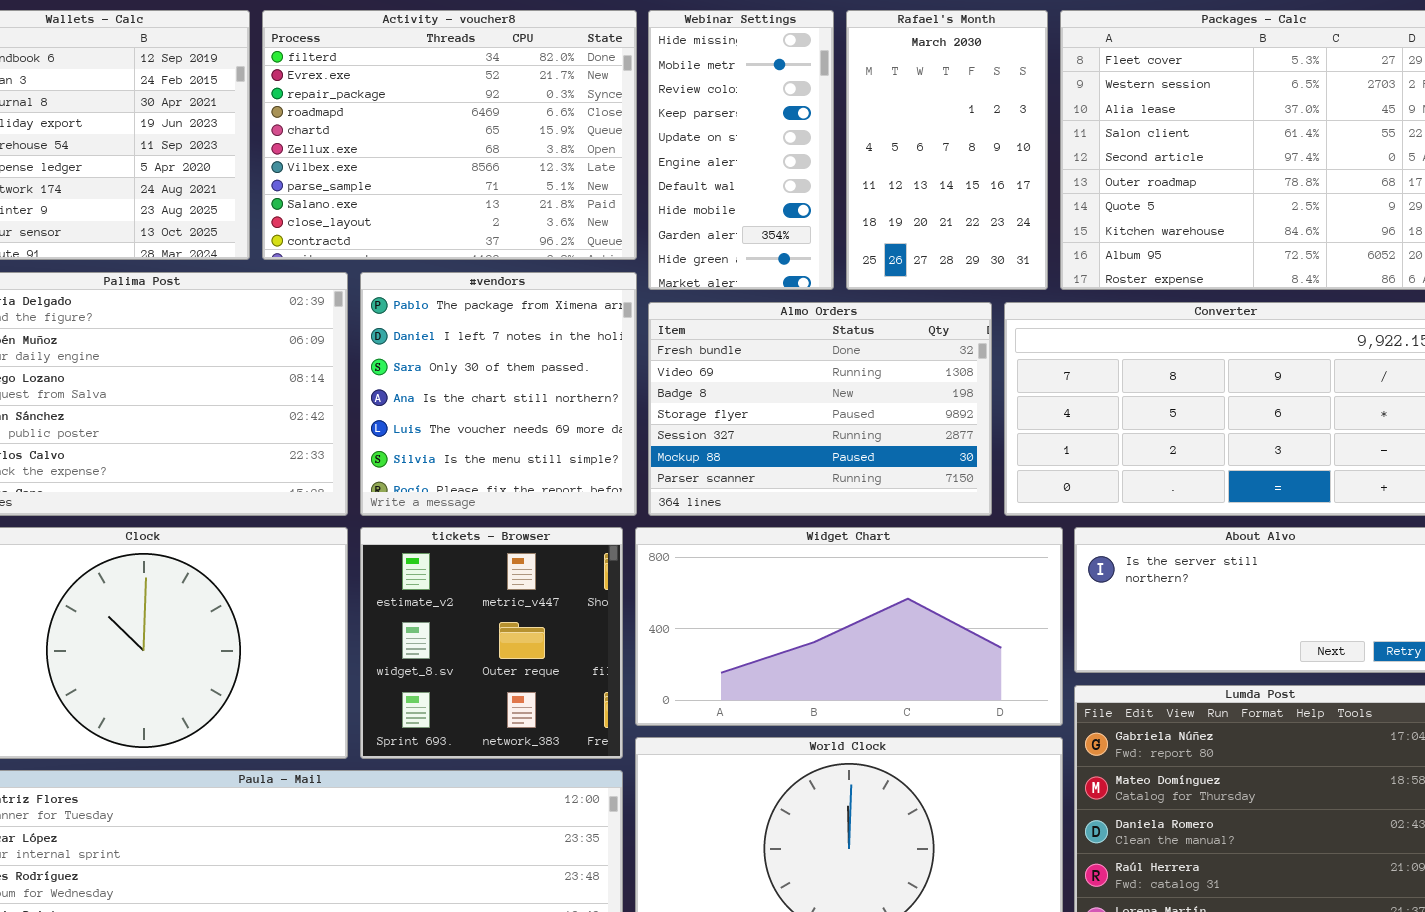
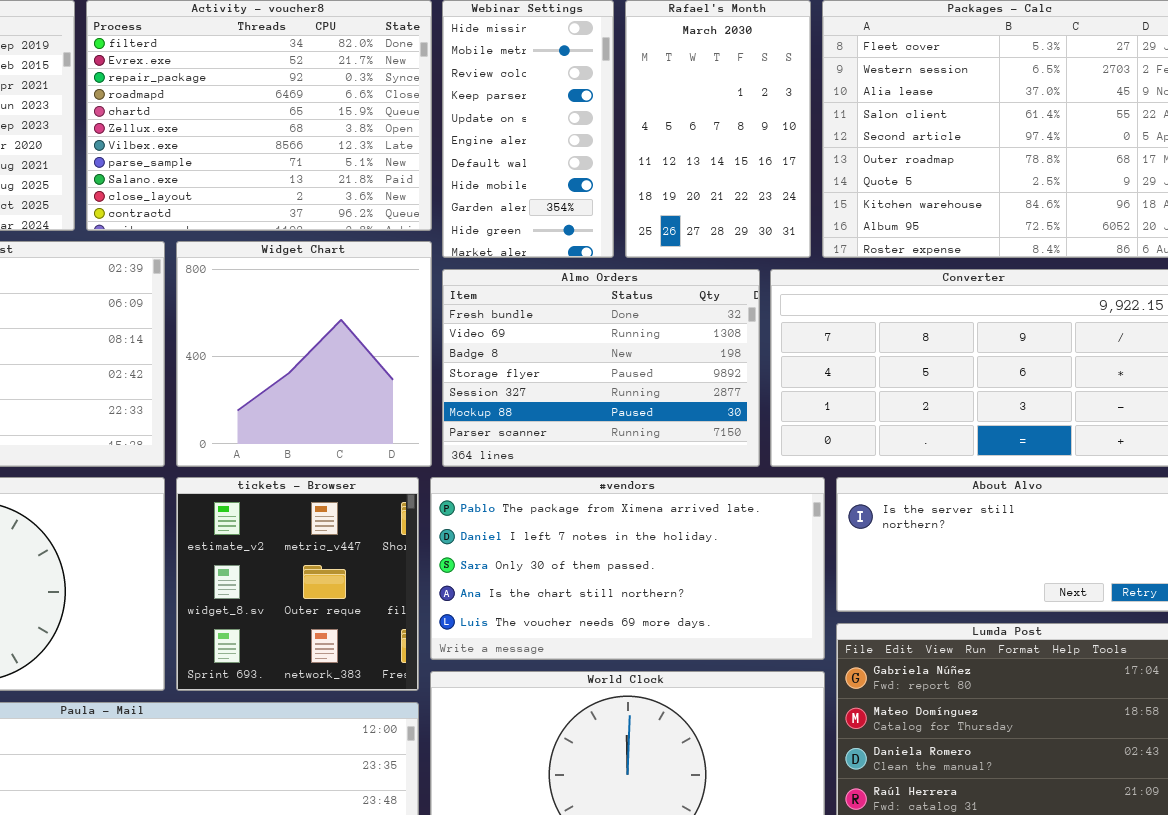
#vendors: [360,272,637,516] -> [430,477,825,660], moved, resized
Widget Chart: [635,527,1063,726] -> [176,241,432,467], moved, resized

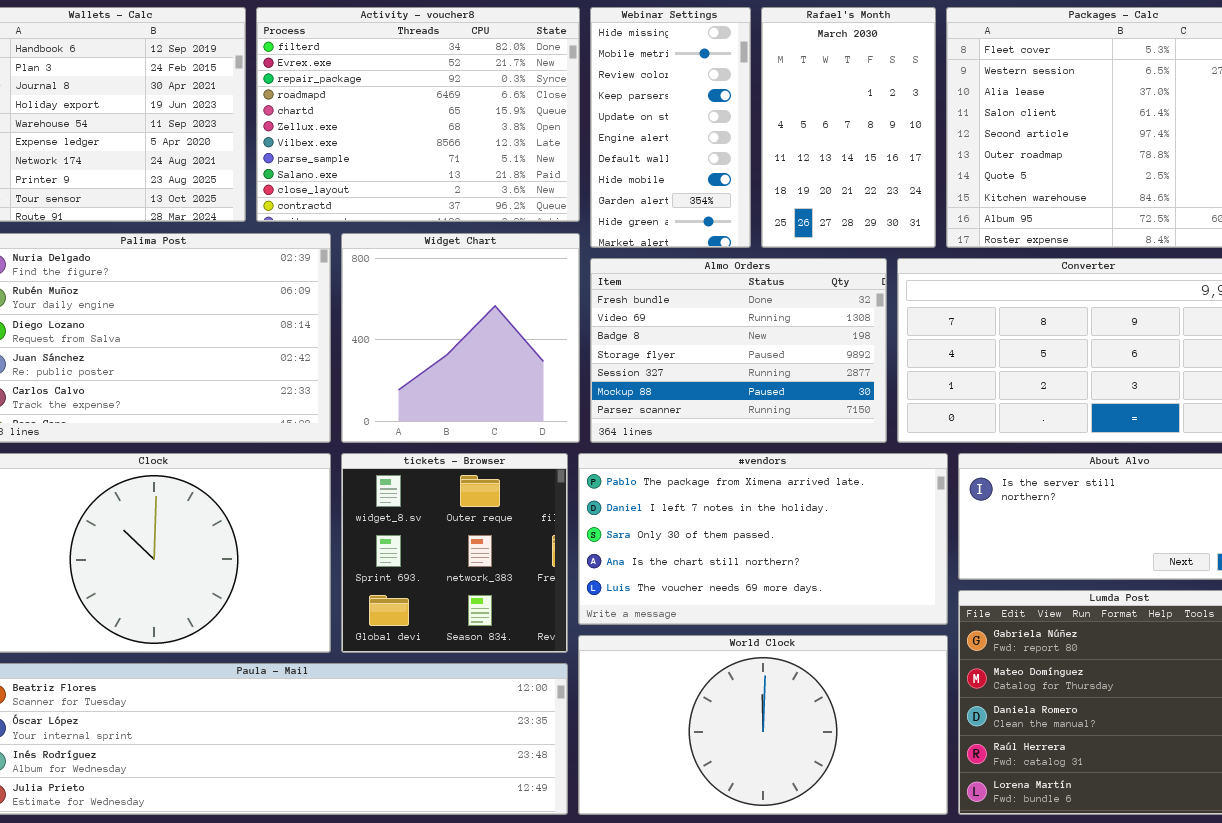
tickets - Browser: [176,477,419,691] -> [341,453,568,653], scrolled down 1 row

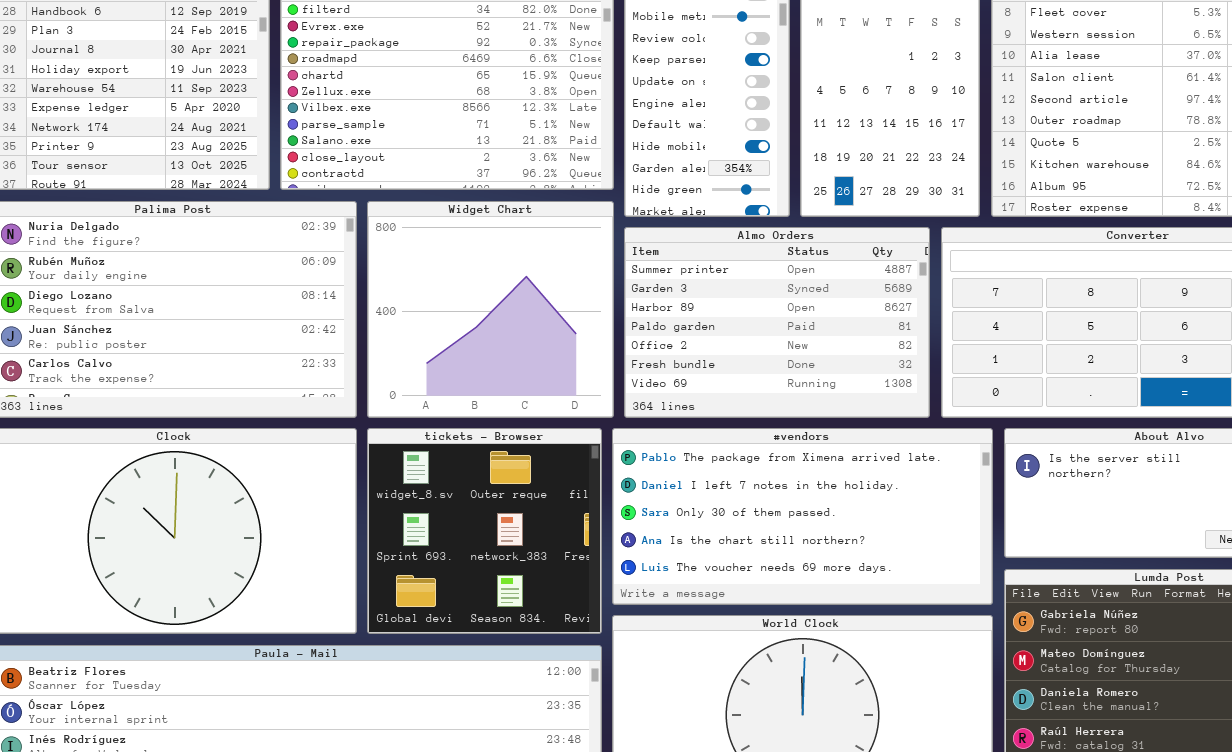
Almo Orders: [590,258,887,443] -> [624,227,930,418], scrolled up 5 rows

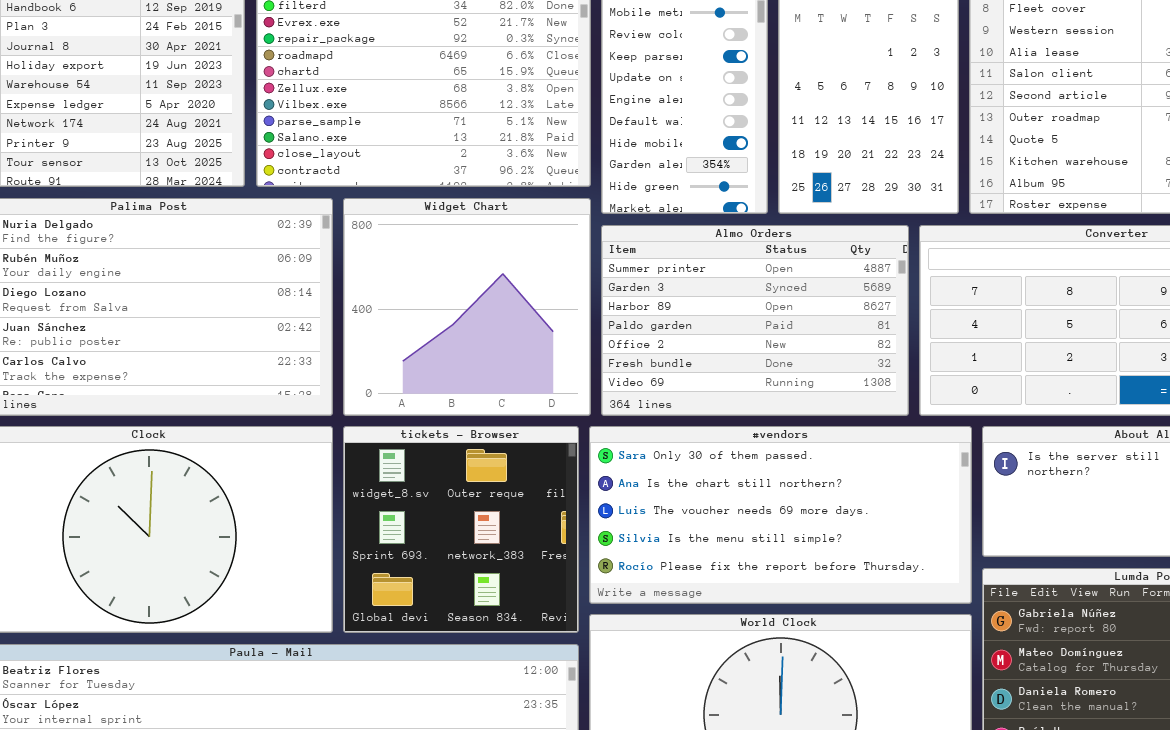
#vendors: [612,428,993,605] -> [589,426,972,604], scrolled down 2 rows

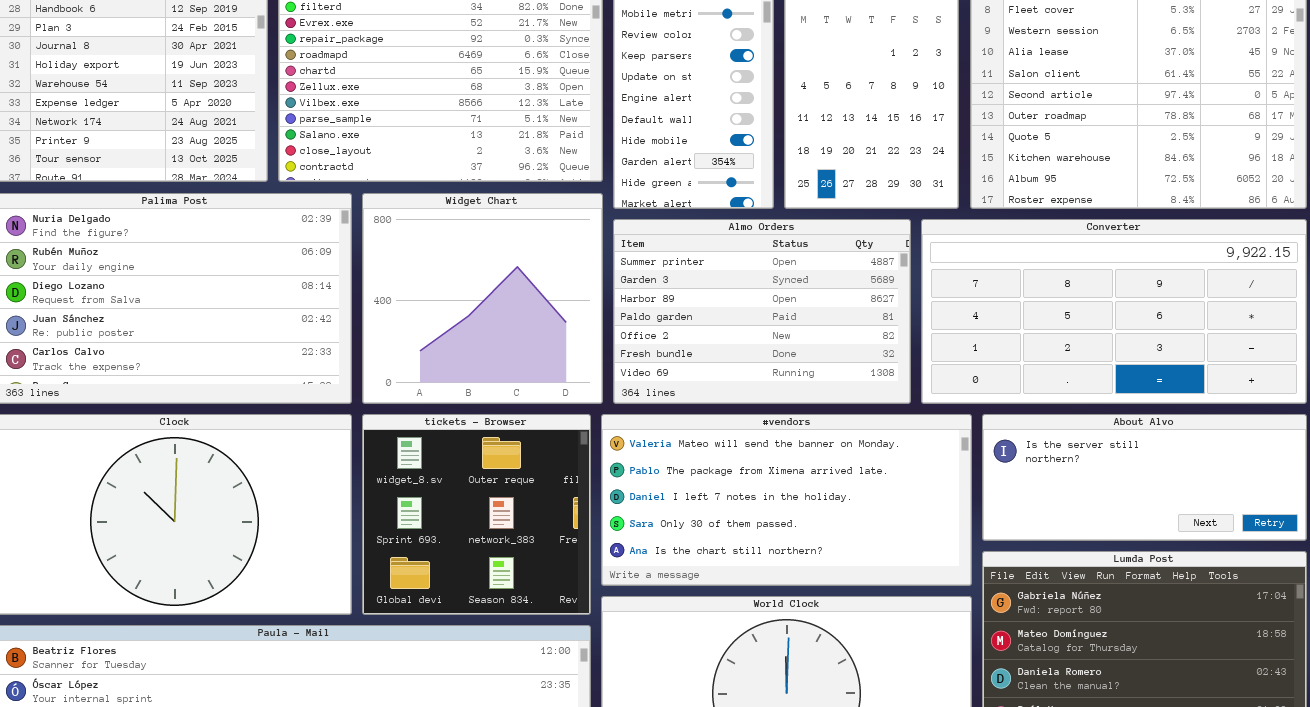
#vendors: [589,426,972,604] -> [601,414,972,586], scrolled up 3 rows

